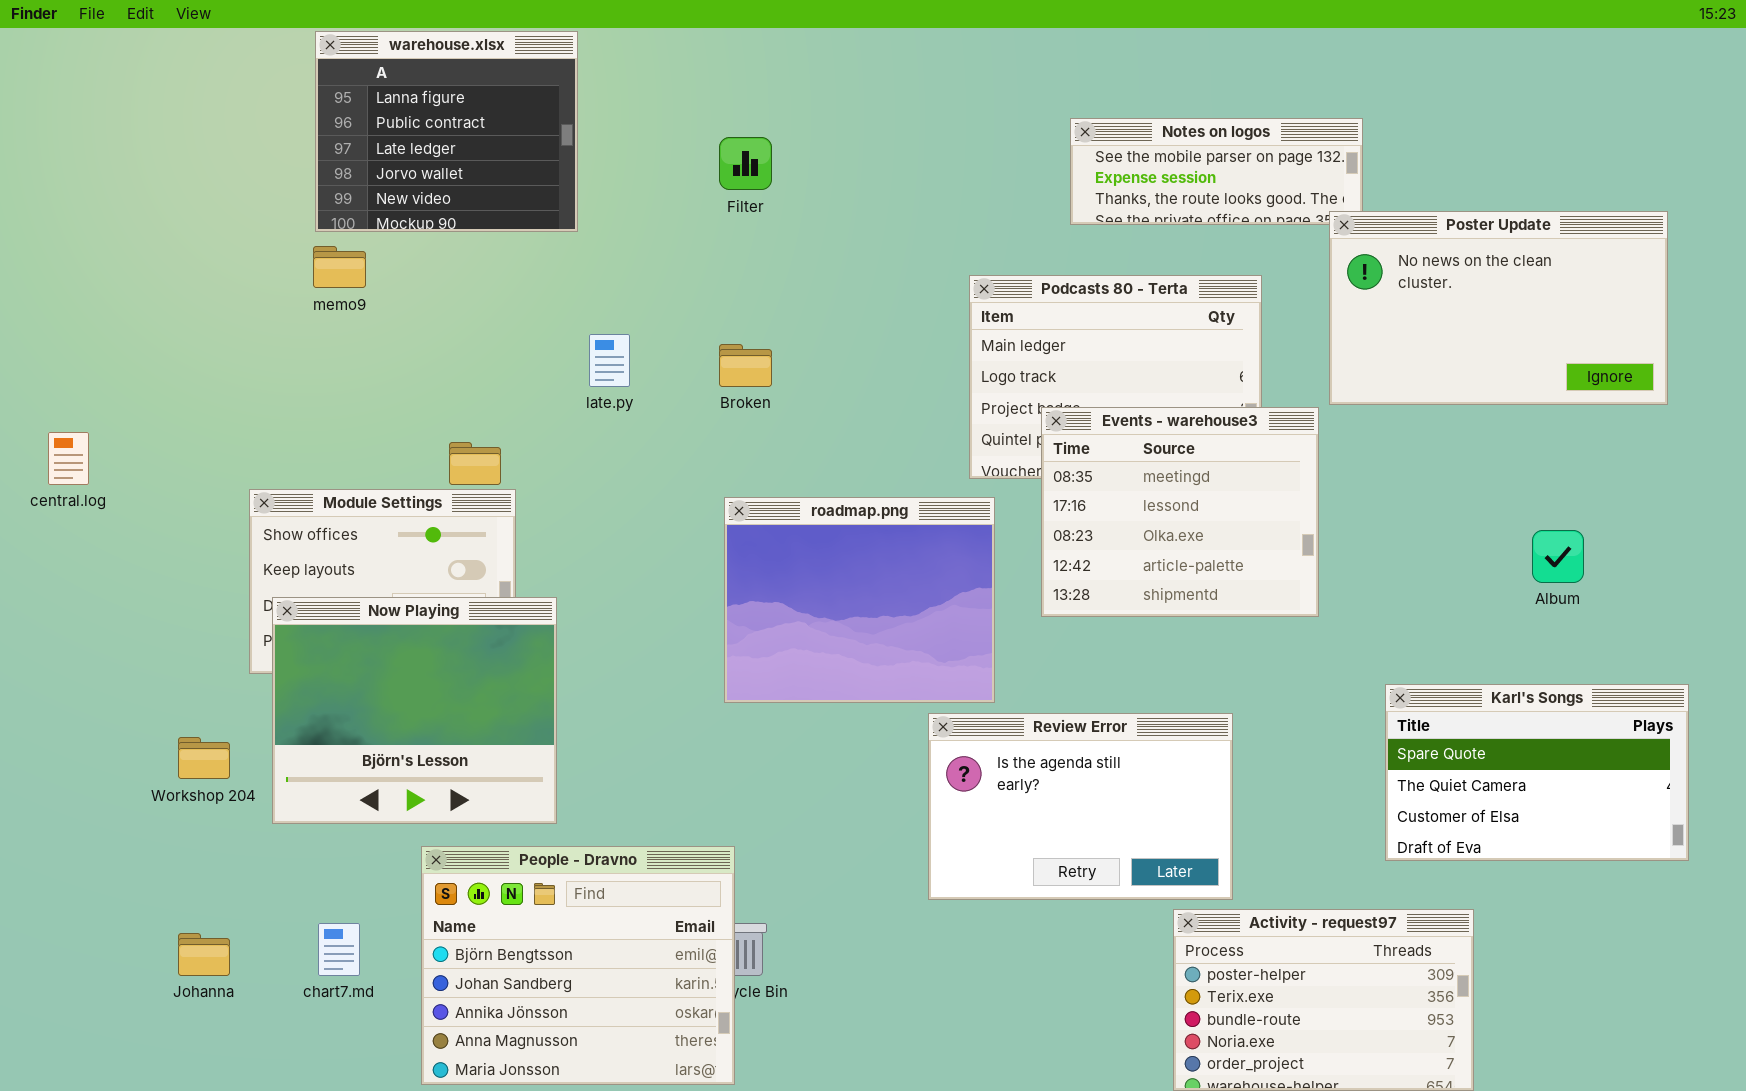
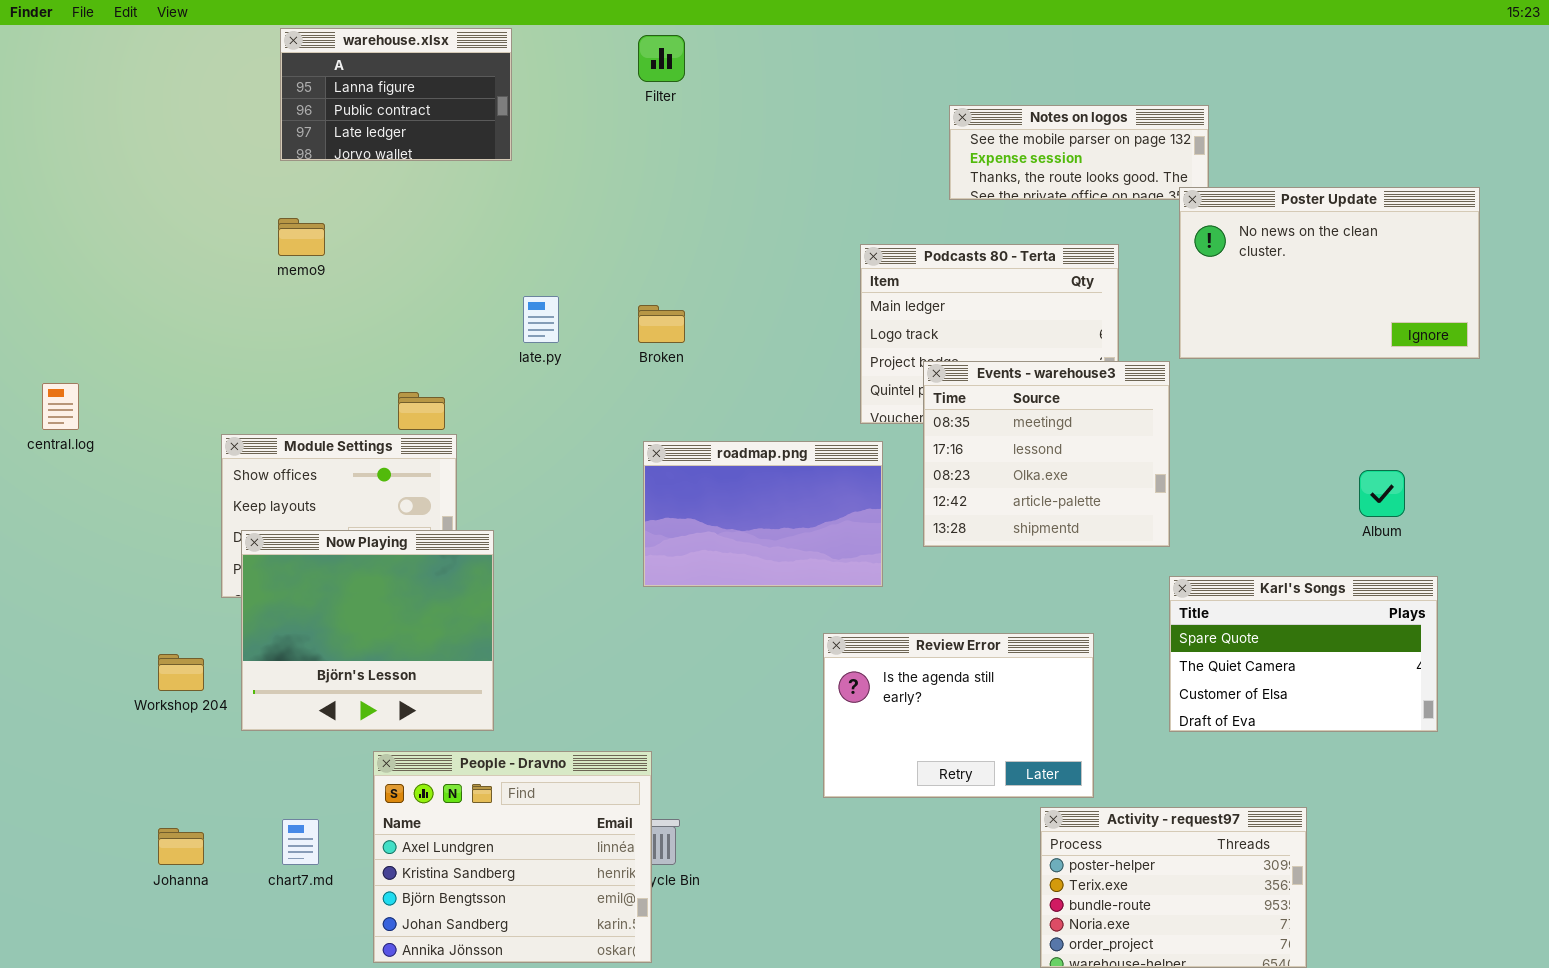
warehouse.xlsx: [315,31,578,232] -> [280,28,512,161], resized
Filter: [719,137,772,190] -> [638,35,685,82], moved
roadmap.png: [724,497,995,703] -> [643,441,883,587], resized
Karl's Songs: [1385,684,1689,861] -> [1169,576,1438,732], moved
People - Dravno: [421,846,735,1085] -> [373,751,652,963], scrolled up 2 rows

